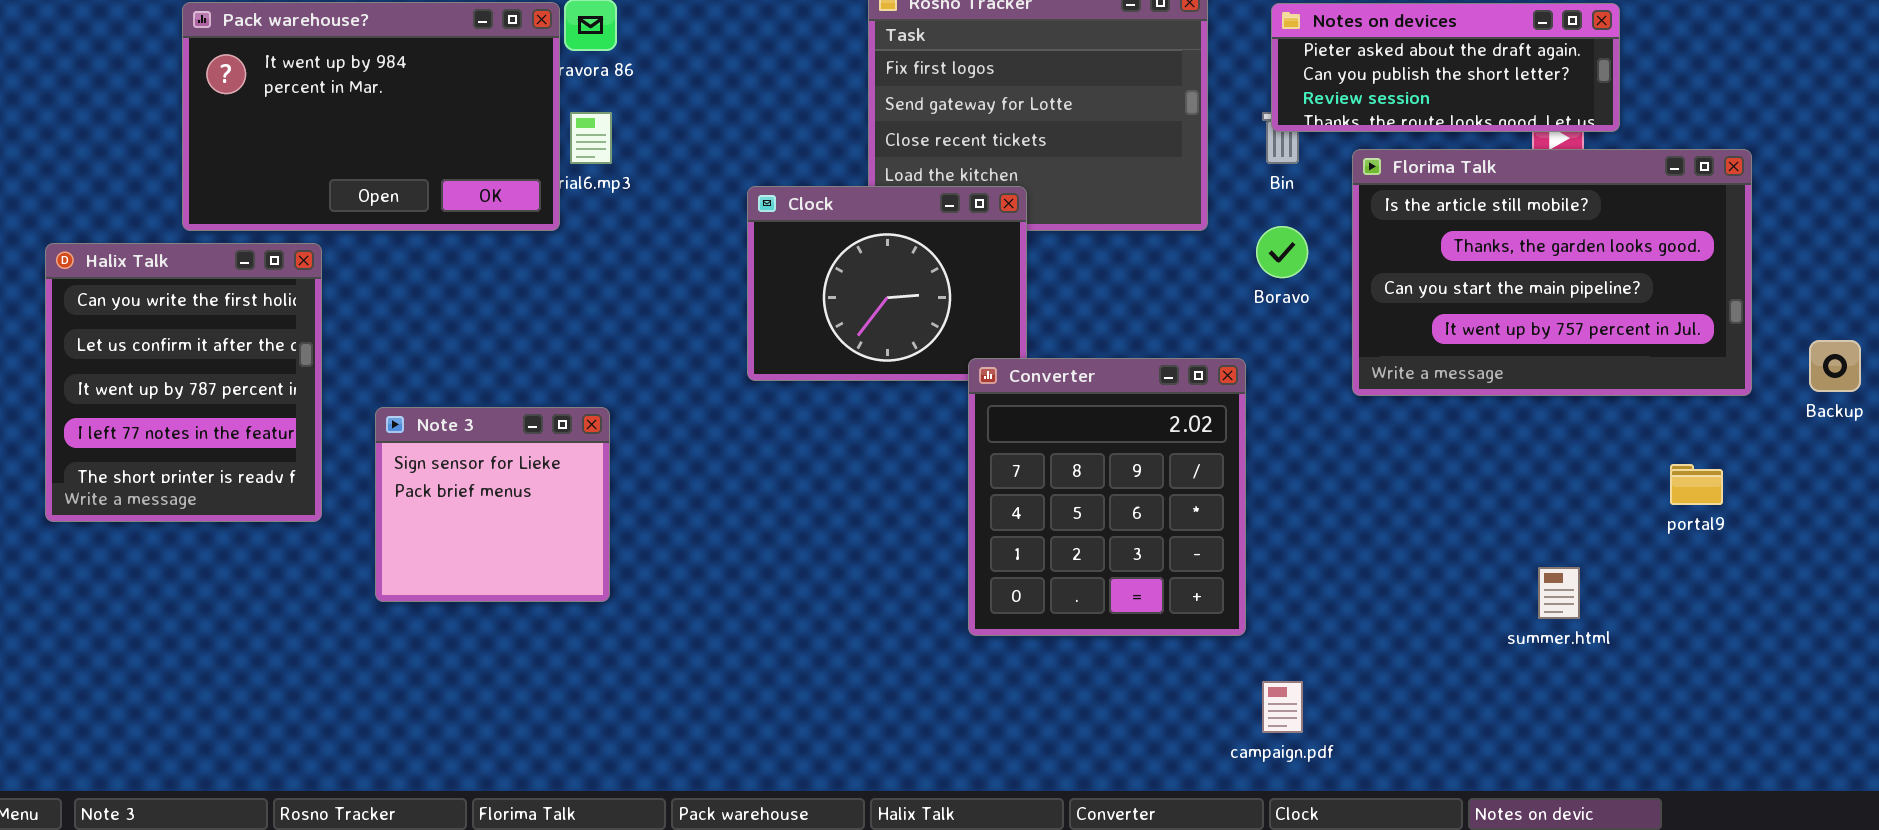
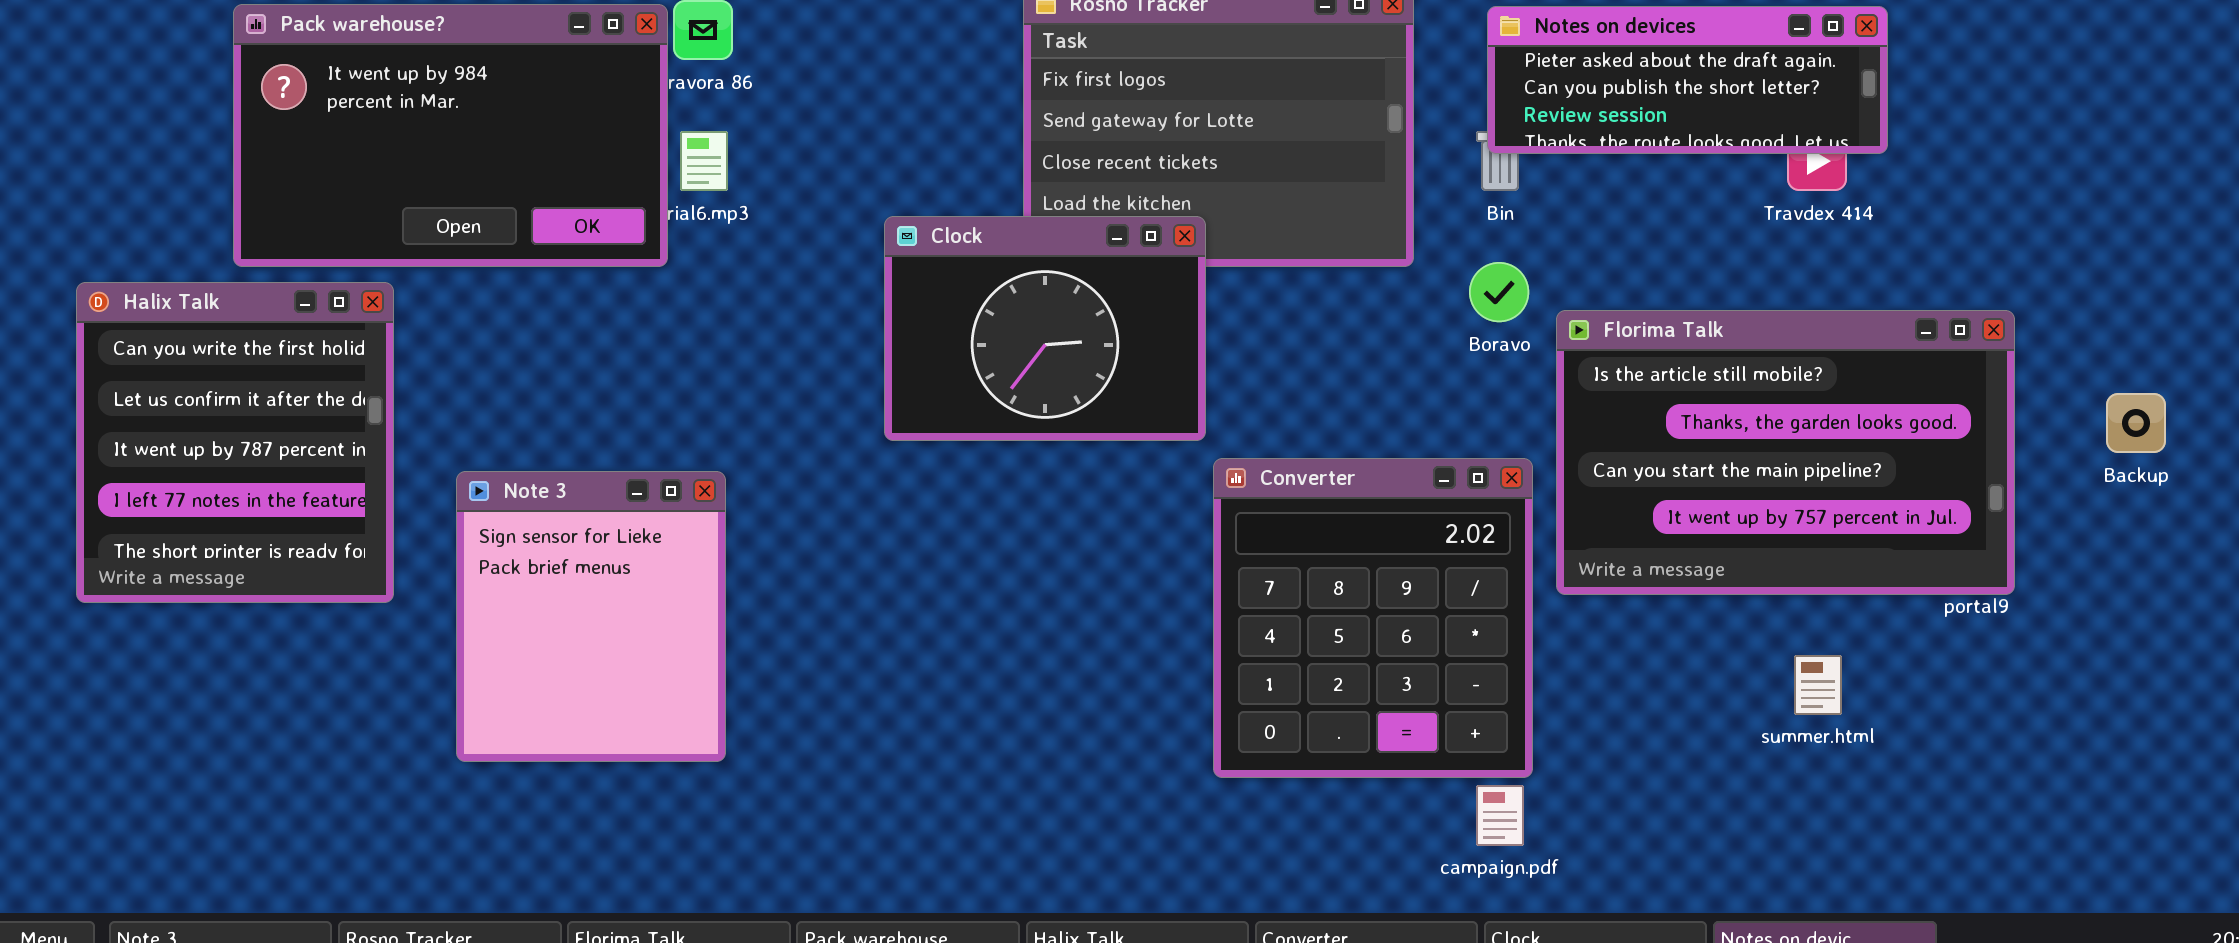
Florima Talk: [1352,149,1752,396] -> [1556,310,2015,595], moved
Converter: [968,358,1246,636] -> [1213,458,1533,778], moved
Note 3: [375,407,610,602] -> [456,471,726,762], resized

